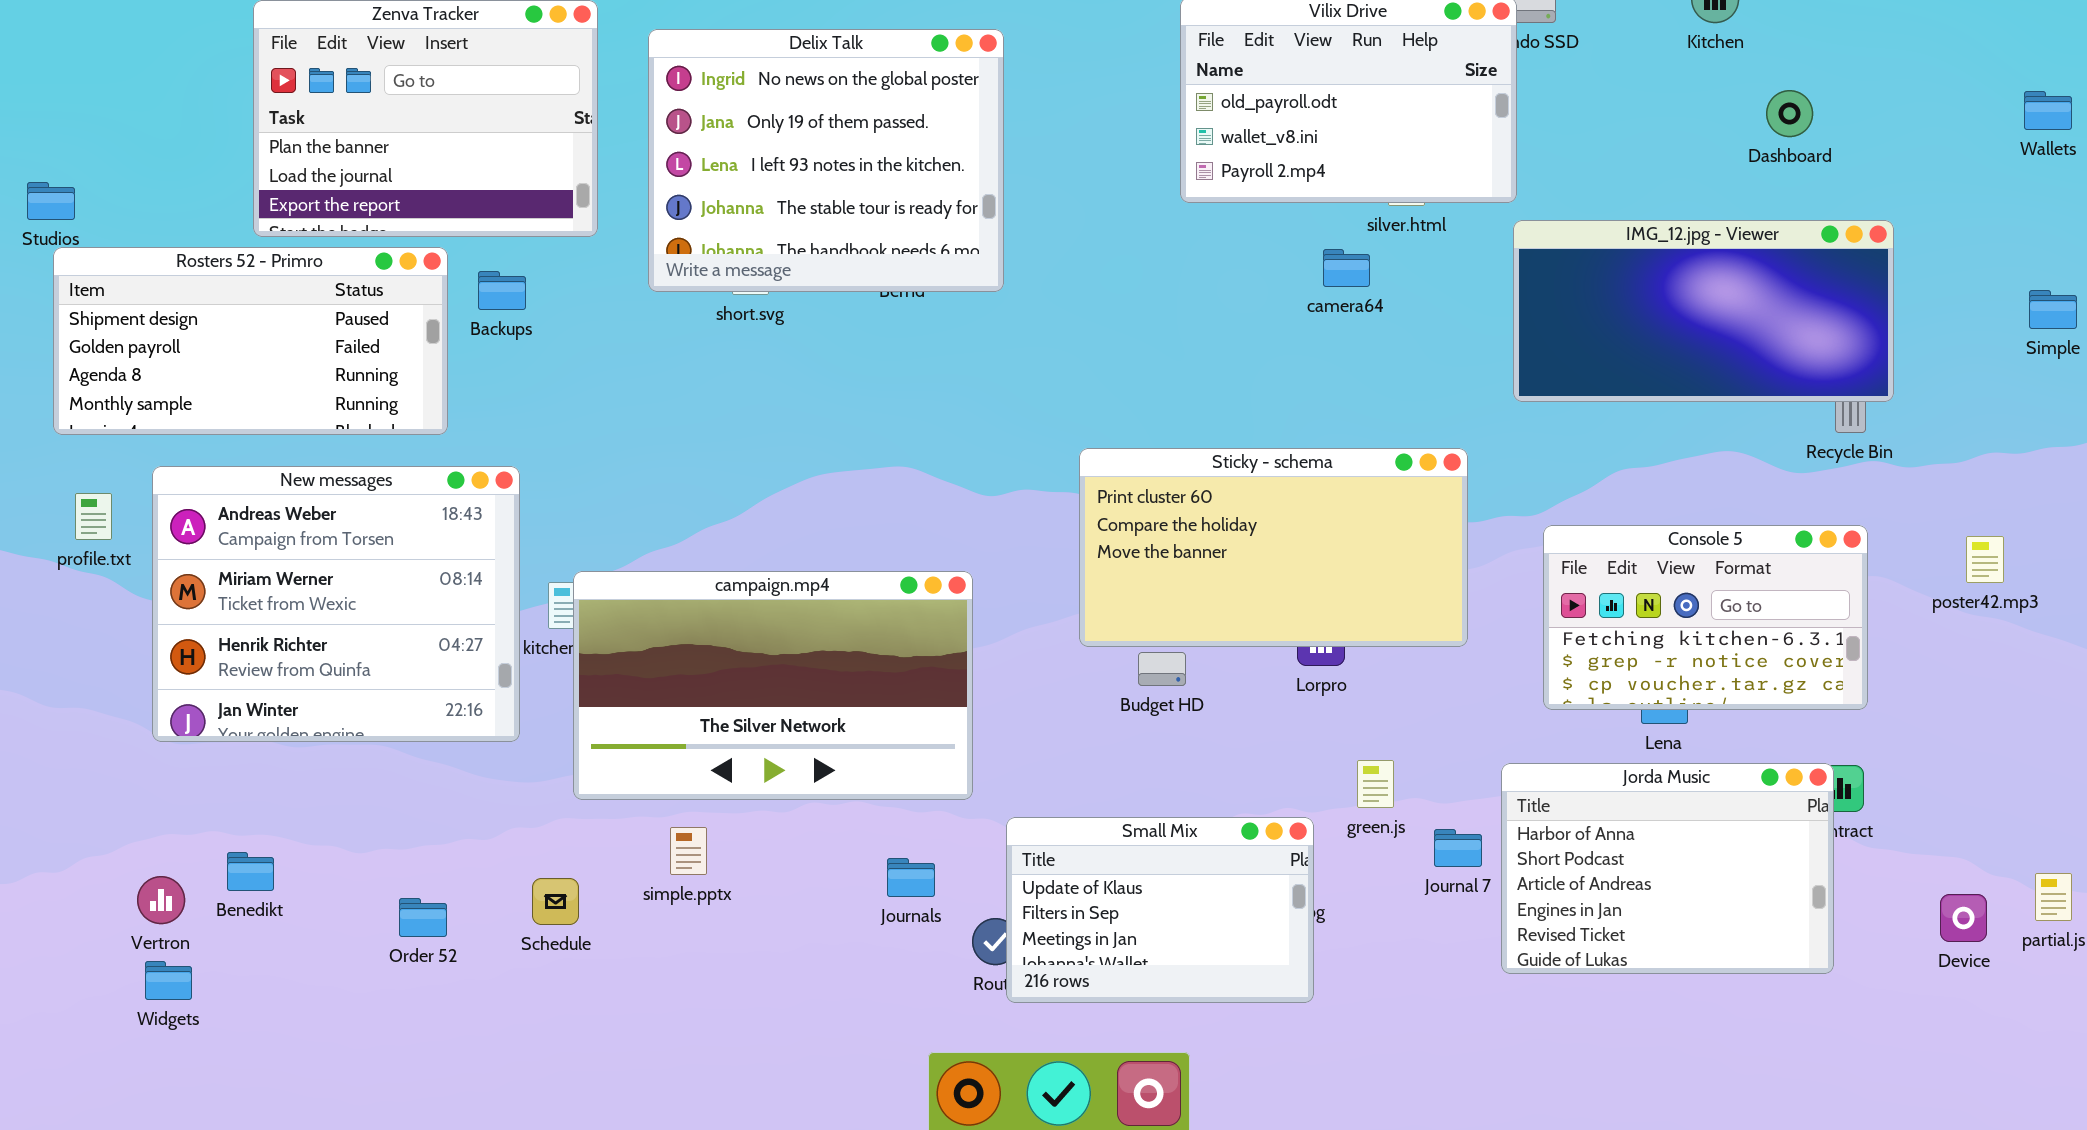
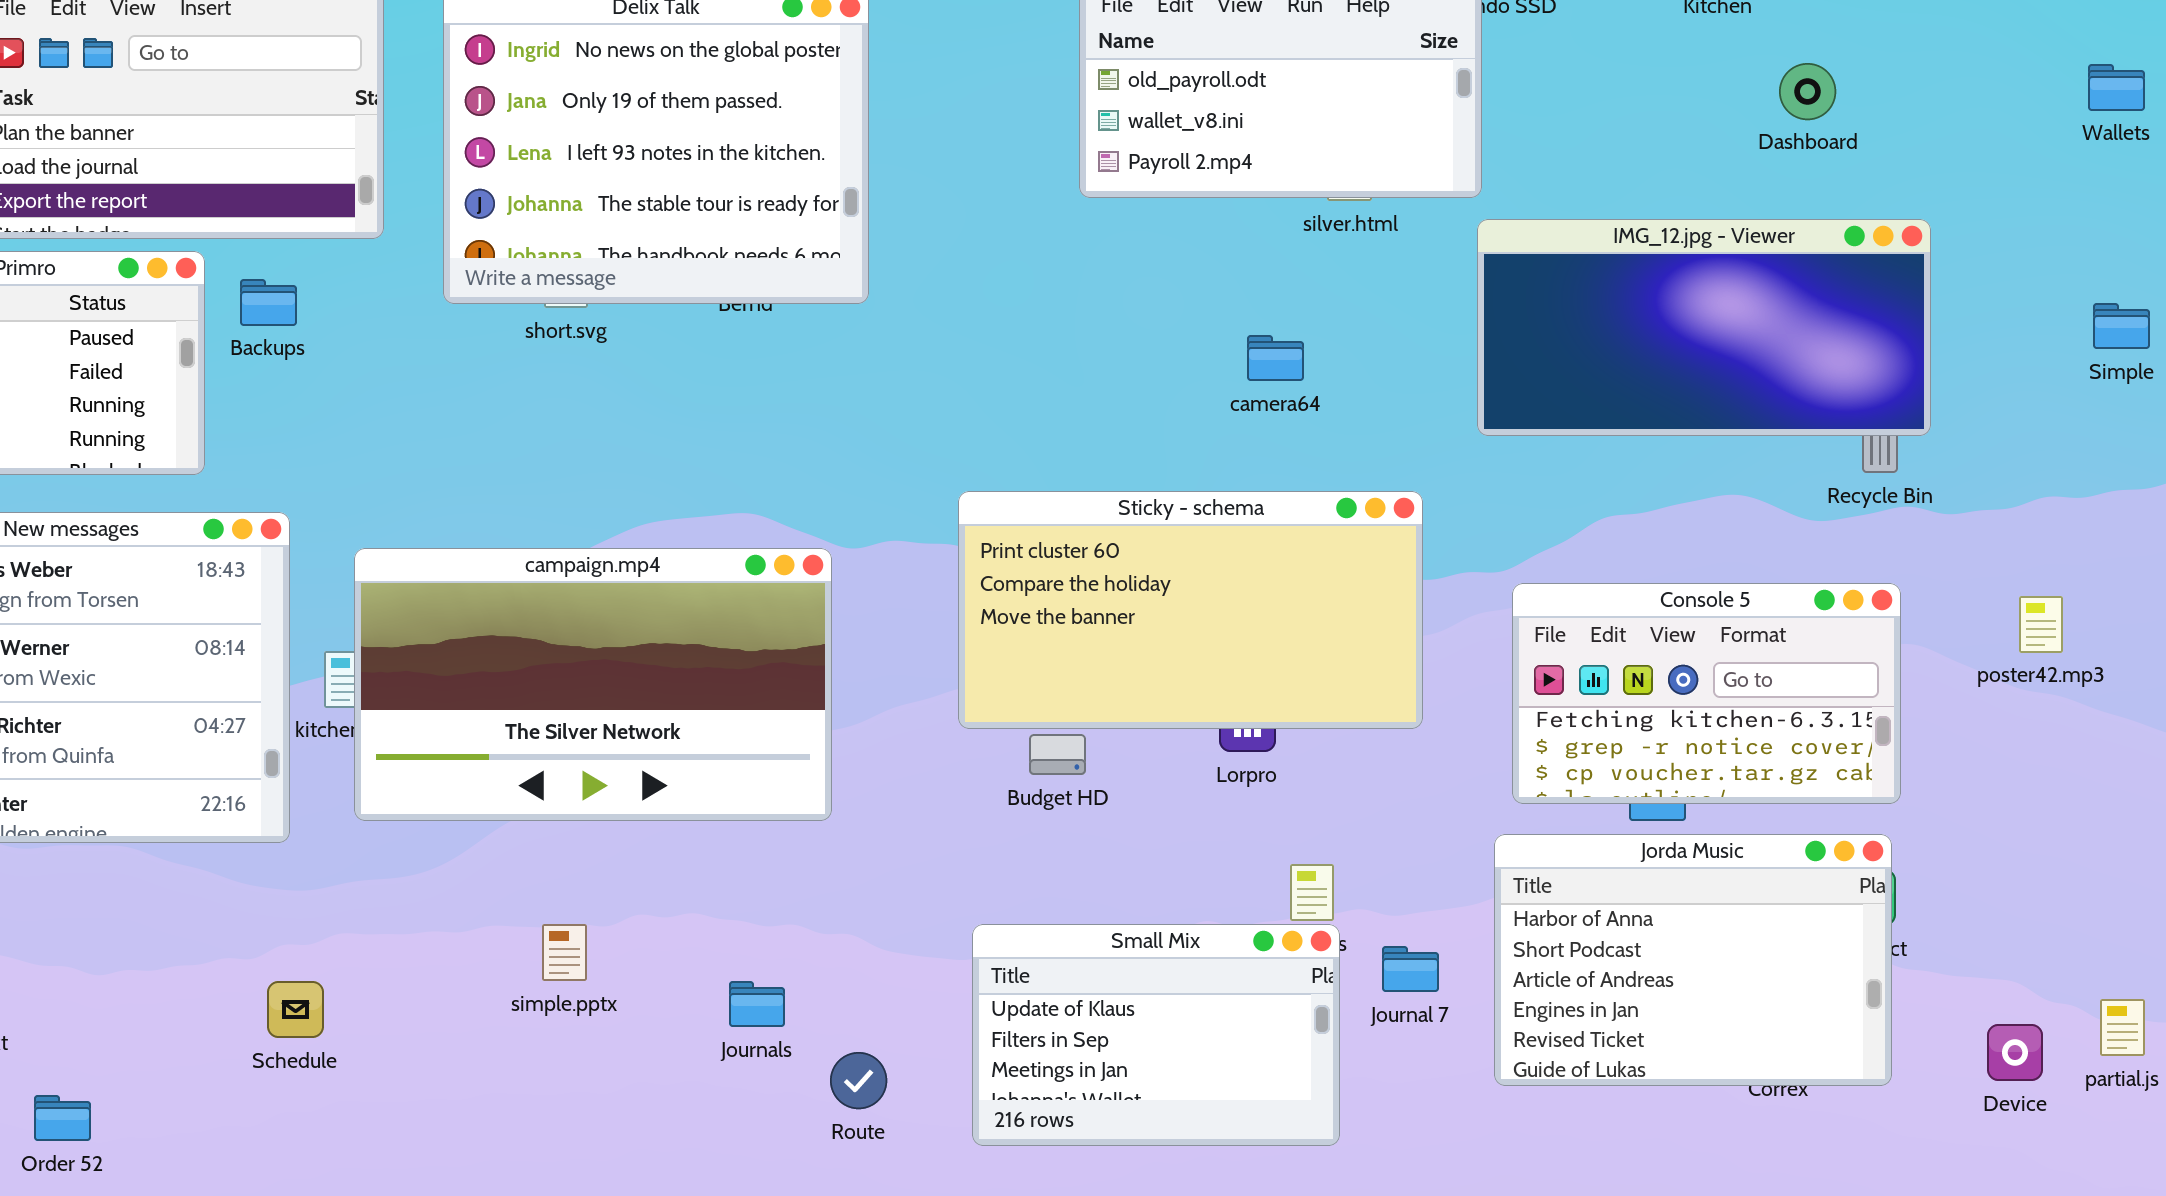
camera64: [1323,249,1370,287] -> [1247,335,1304,381], moved
campaign.mp4: [573,571,973,800] -> [354,548,832,821], moved
Jorda Music: [1501,763,1834,974] -> [1494,834,1892,1086], moved
Small Mix: [1006,817,1314,1003] -> [972,924,1340,1146], moved
simple.pptx: [670,827,707,875] -> [542,924,587,981], moved
Schedule: [532,878,579,925] -> [267,981,324,1038], moved
Order 52: [399,898,447,937] -> [34,1095,91,1141], moved

